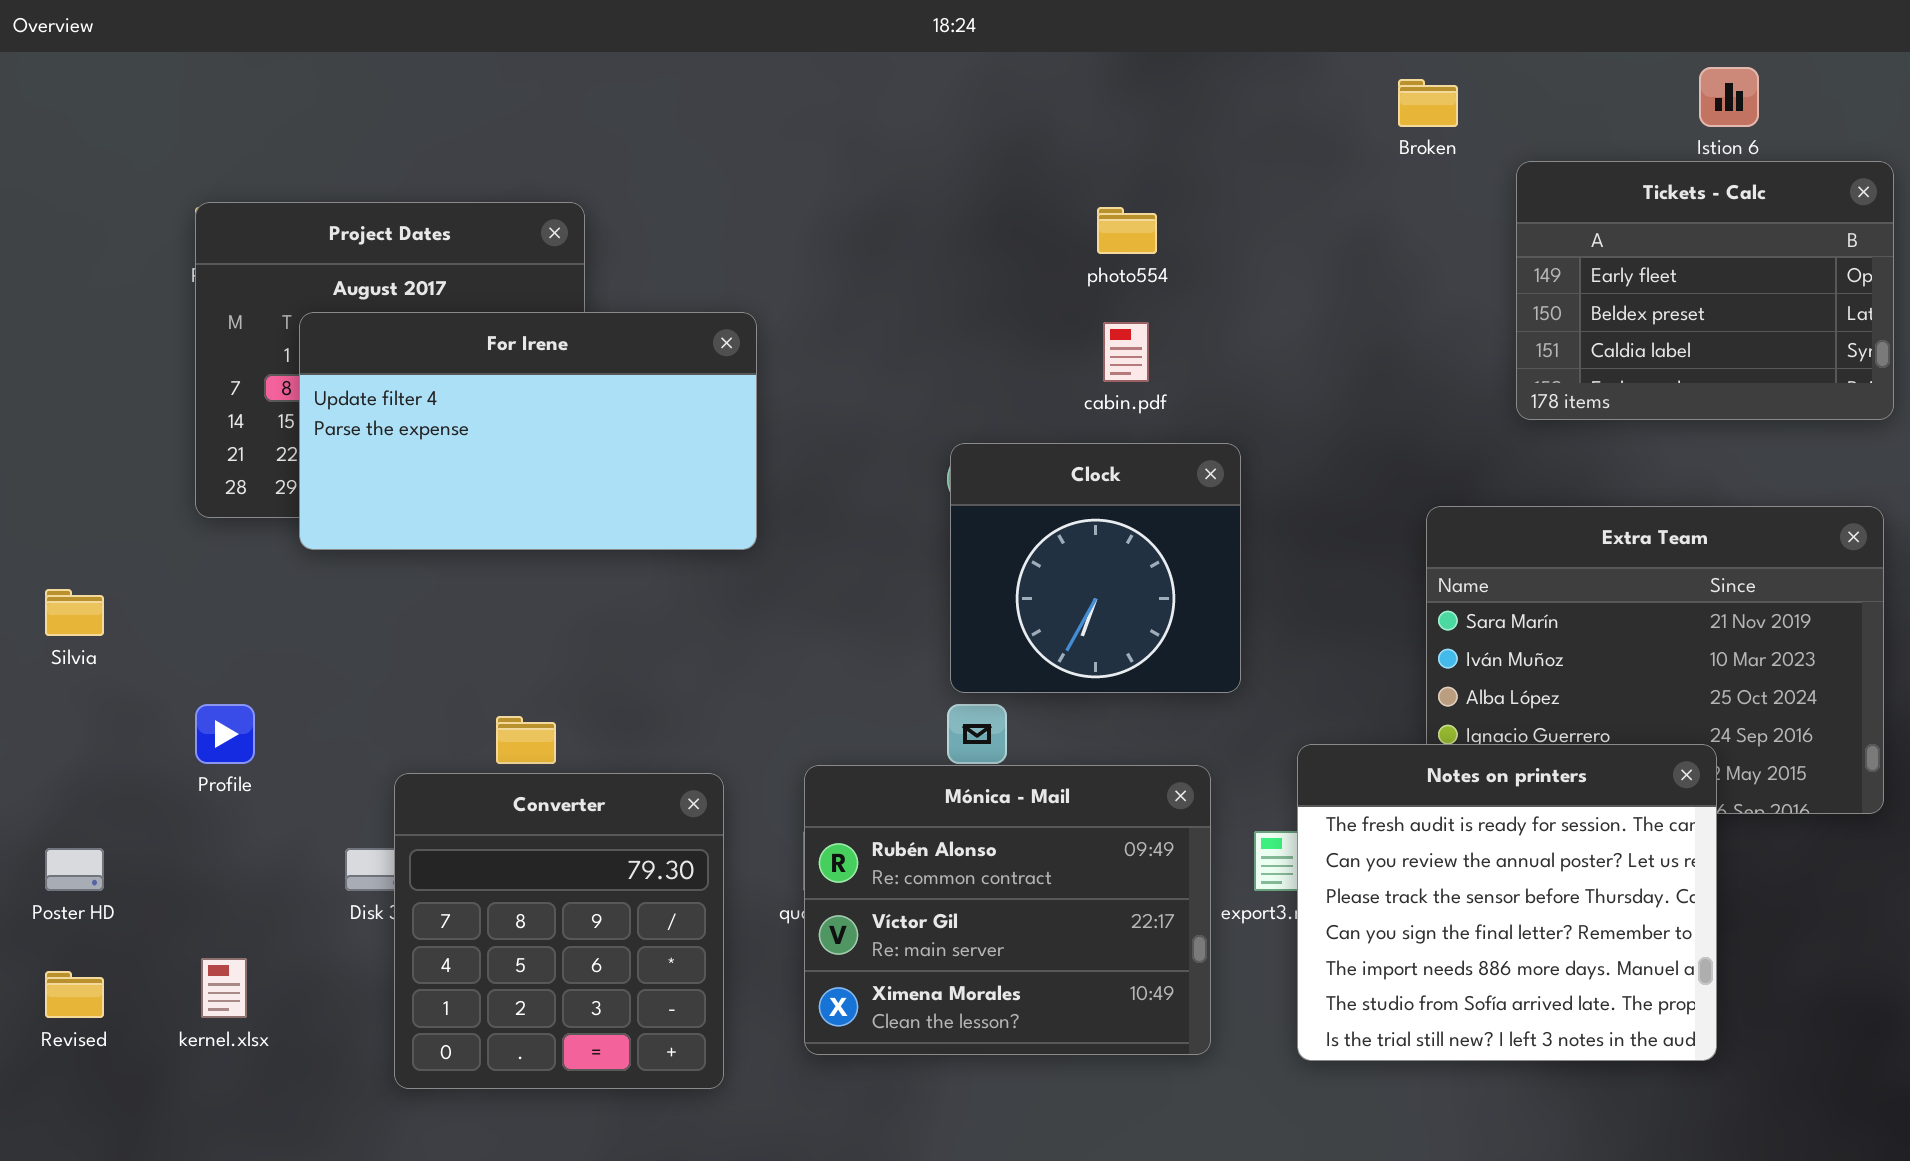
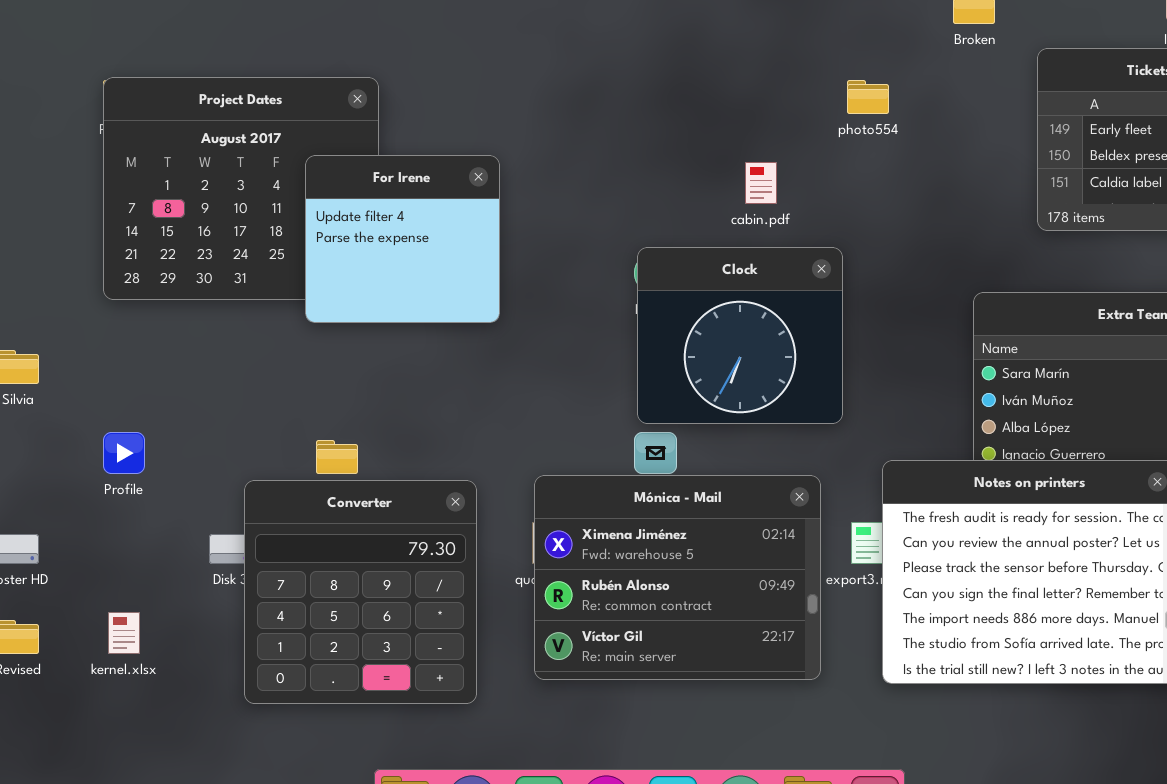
photo554: [1097,207,1157,254] -> [847,80,889,114], moved
For Irene: [299,312,757,550] -> [305,155,500,323], resized
Mónica - Mail: [804,765,1211,1055] -> [534,475,821,680], scrolled up 1 row

